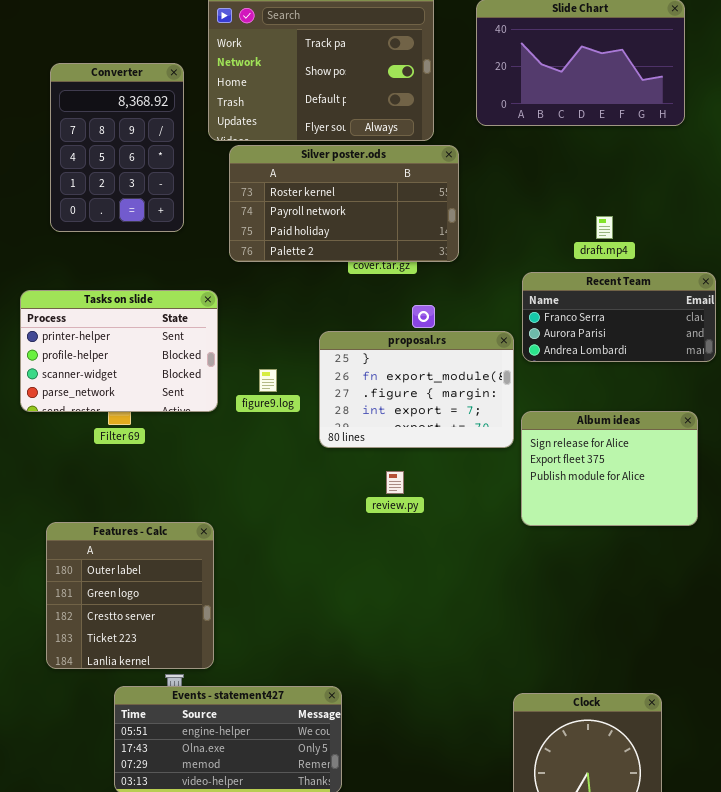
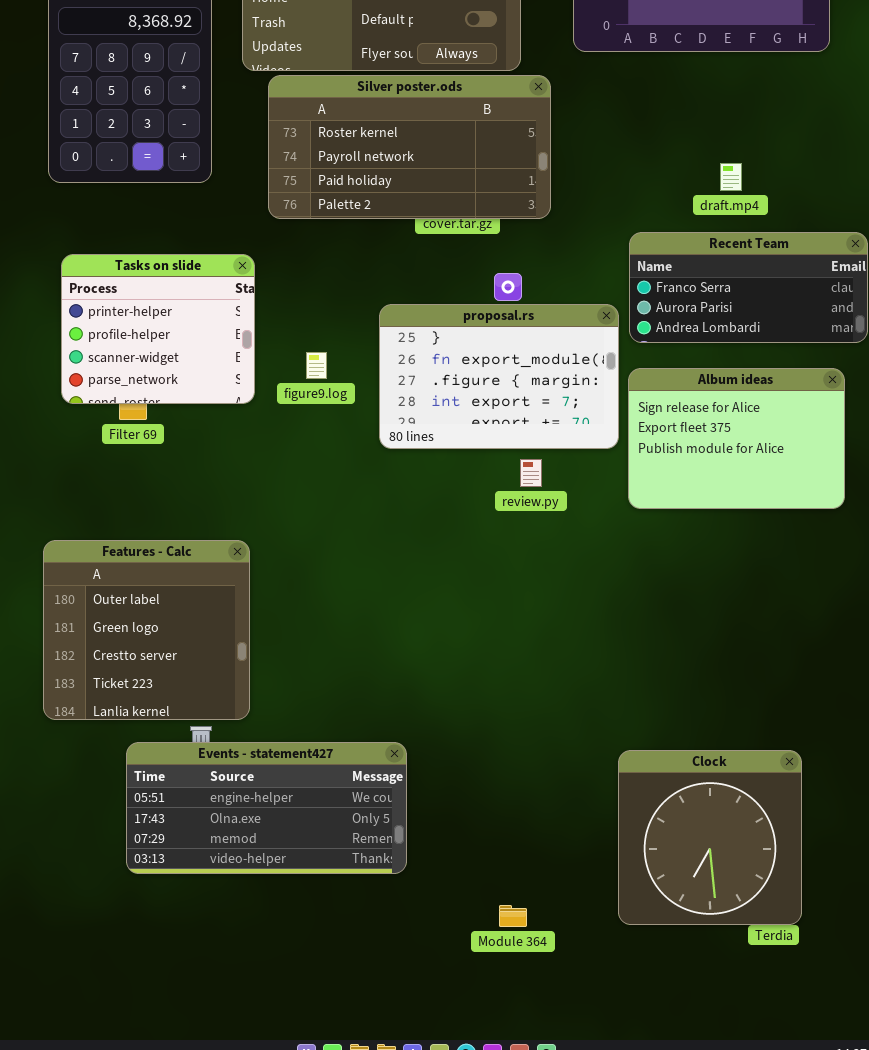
Tasks on slide: [20,290,218,412] -> [61,254,255,404], resized
Album ideas: [521,411,698,526] -> [628,368,845,509], moved
review.py: [386,471,404,494] -> [520,459,542,487], moved

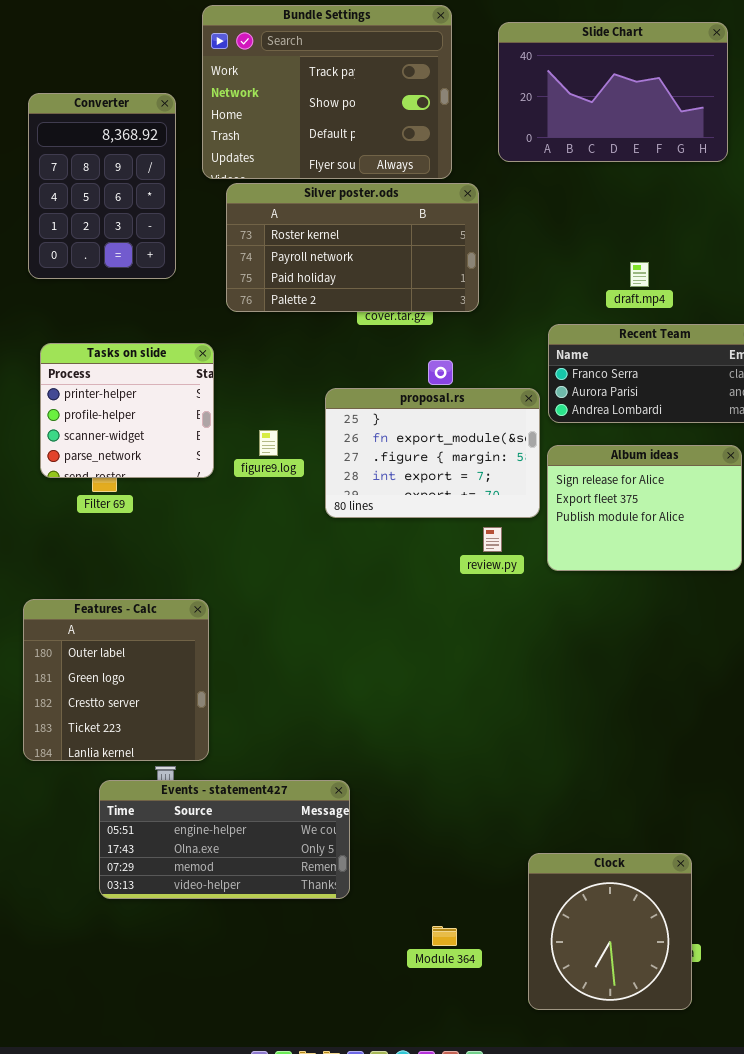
review.py: [520,459,542,487] -> [483,527,502,552], moved
Clock: [618,750,802,925] -> [528,853,692,1010], moved

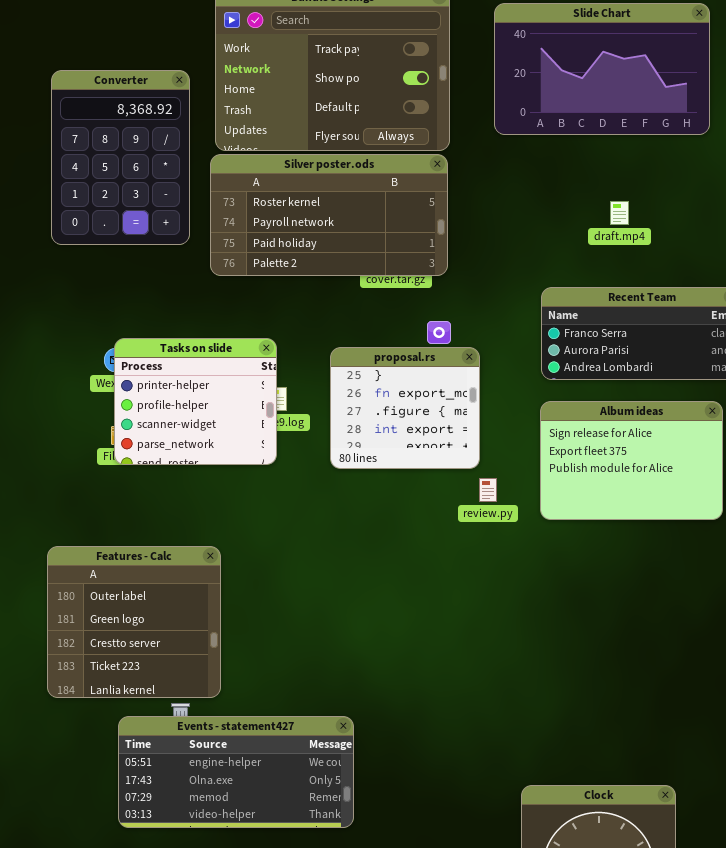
Silver poster.ods: [226,183,479,312] -> [210,154,448,276], moved
draft.mp4: [630,262,649,287] -> [610,201,629,225], moved
Tasks on slide: [40,343,214,478] -> [114,338,277,465], moved
proposal.rs: [325,388,540,518] -> [330,347,480,469], resized

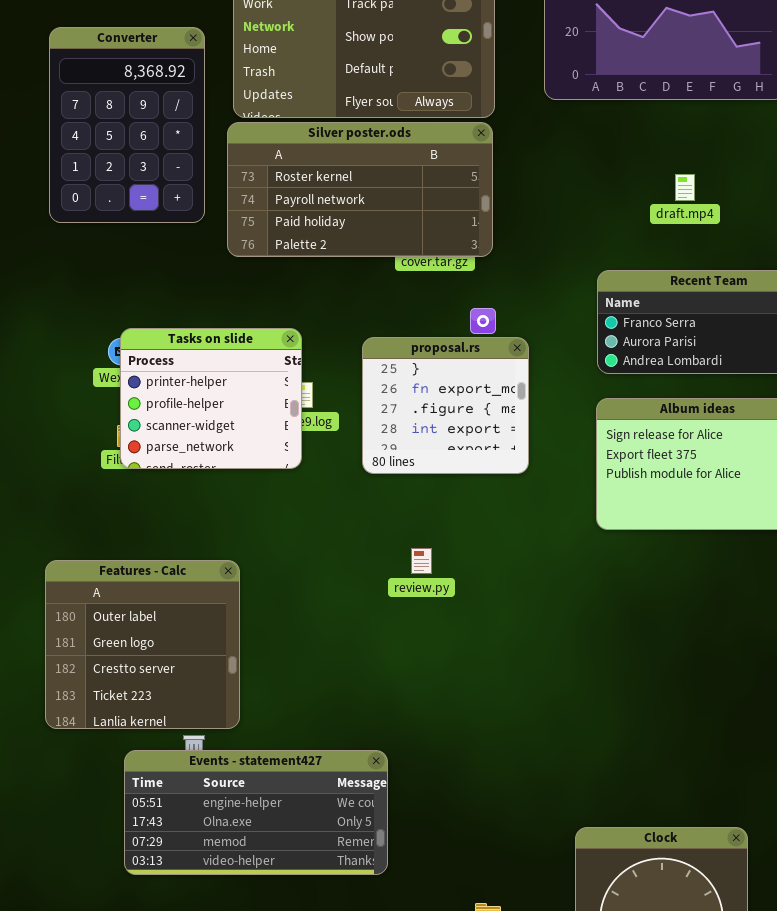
review.py: [479,478,497,502] -> [411,548,432,574], moved

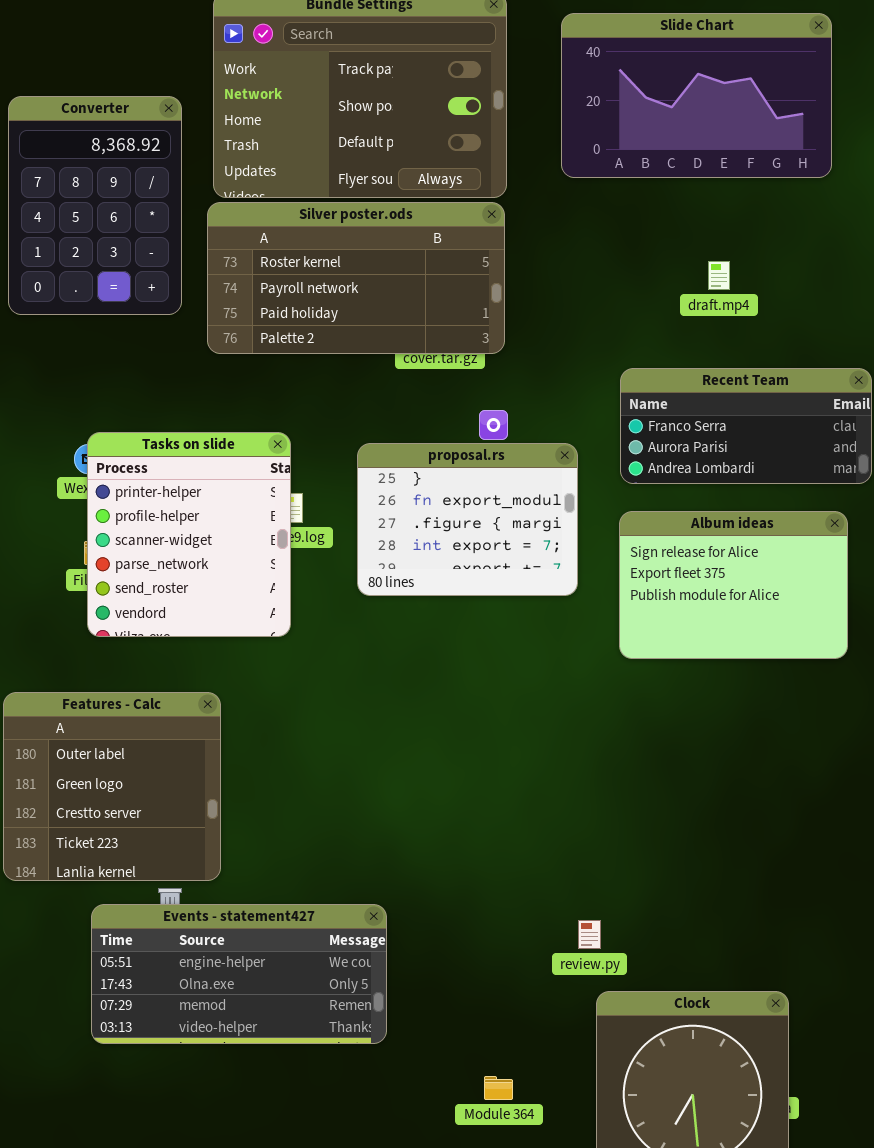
Tasks on slide: [120,328,302,469] -> [87,432,291,637], resized
proposal.rs: [362,337,529,474] -> [357,443,578,596], resized
review.py: [411,548,432,574] -> [578,920,601,949], moved

